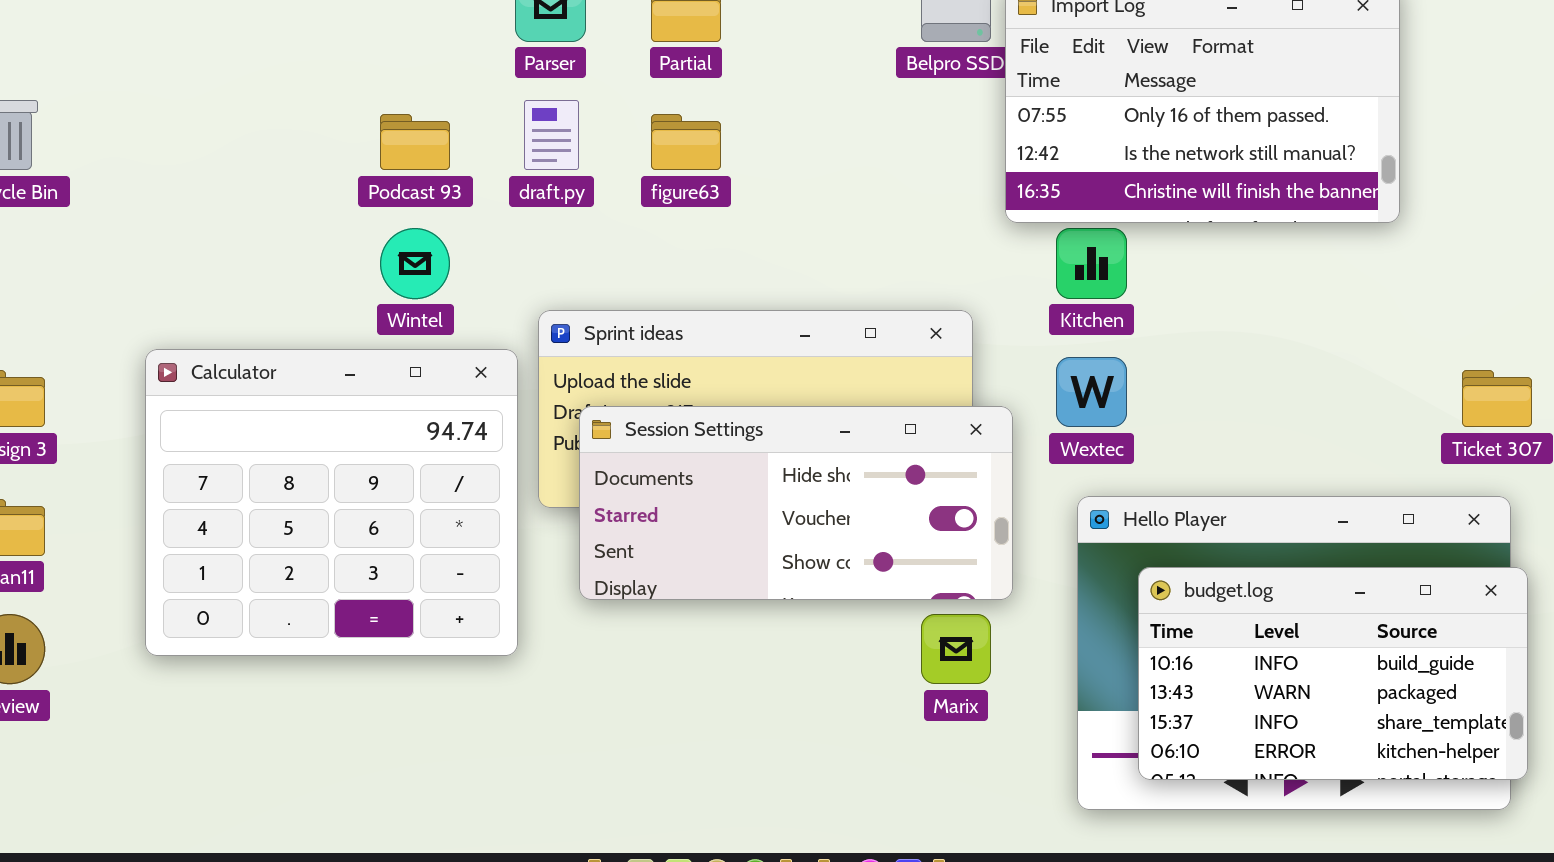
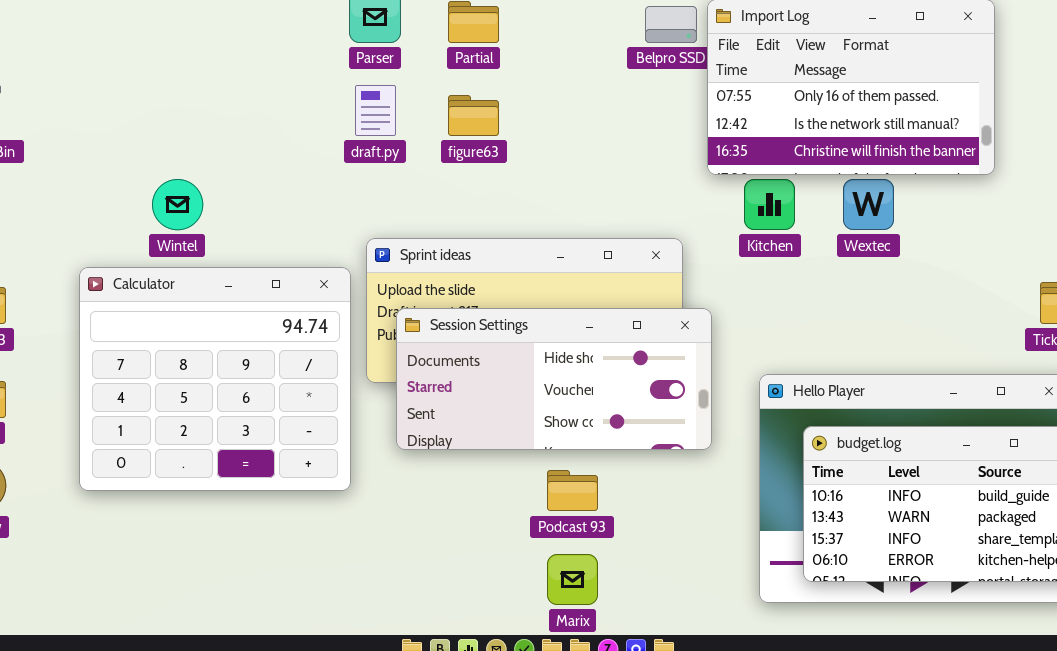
Podcast 93: [380,114,450,170] -> [547,470,598,511], moved
Wintel: [380,228,450,299] -> [152,179,203,230], moved
Wextec: [1056,357,1127,427] -> [843,179,894,230], moved
Marix: [921,614,991,684] -> [547,554,598,605], moved

